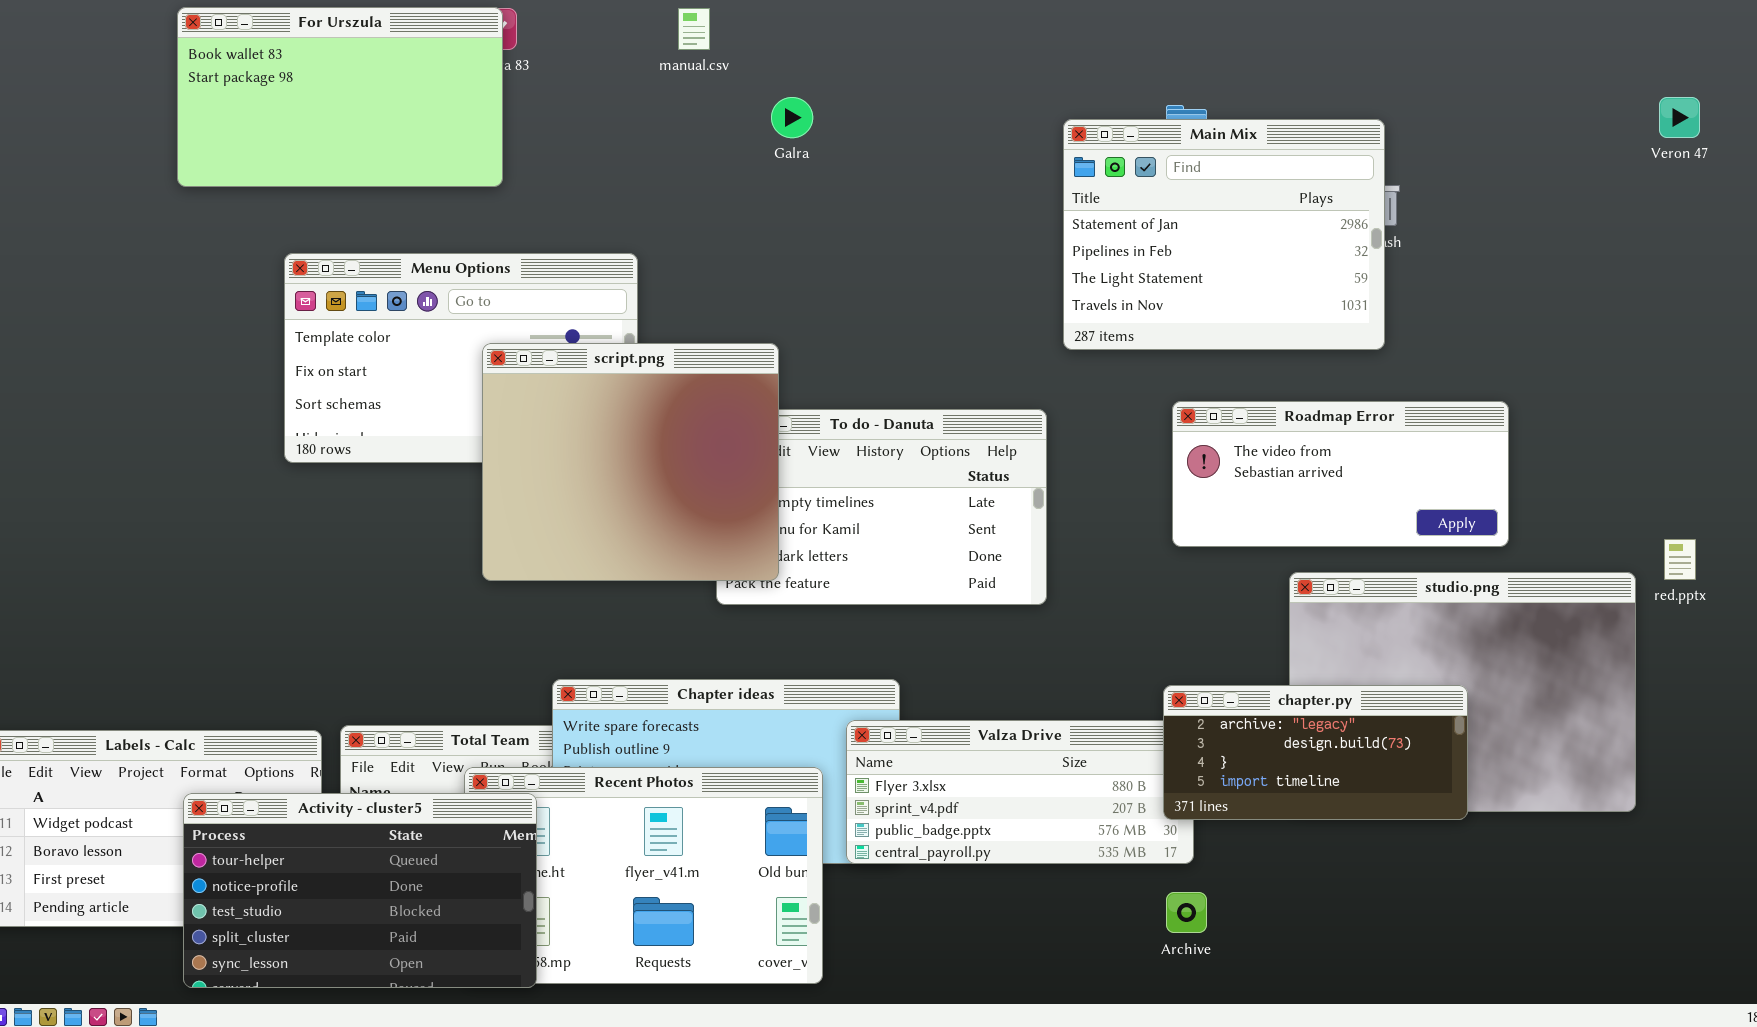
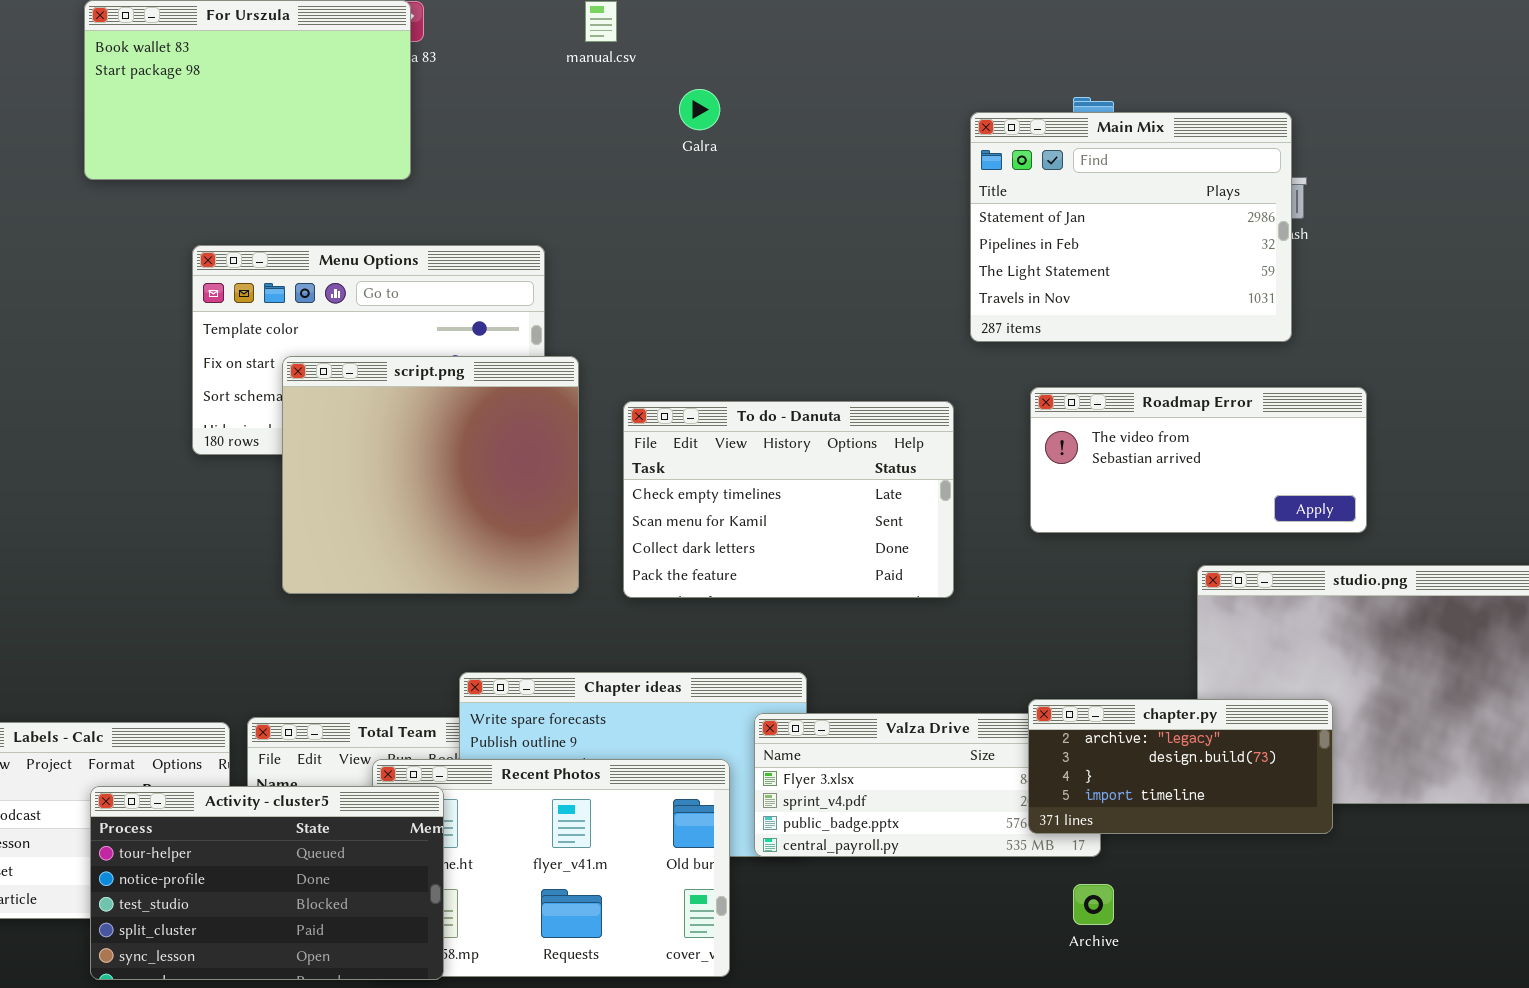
script.png: [482,343,779,581] -> [282,356,579,594], moved
Roadmap Error: [1172,401,1509,547] -> [1030,387,1367,533], moved
chapter.py: [1163,685,1468,820] -> [1028,699,1333,834], moved

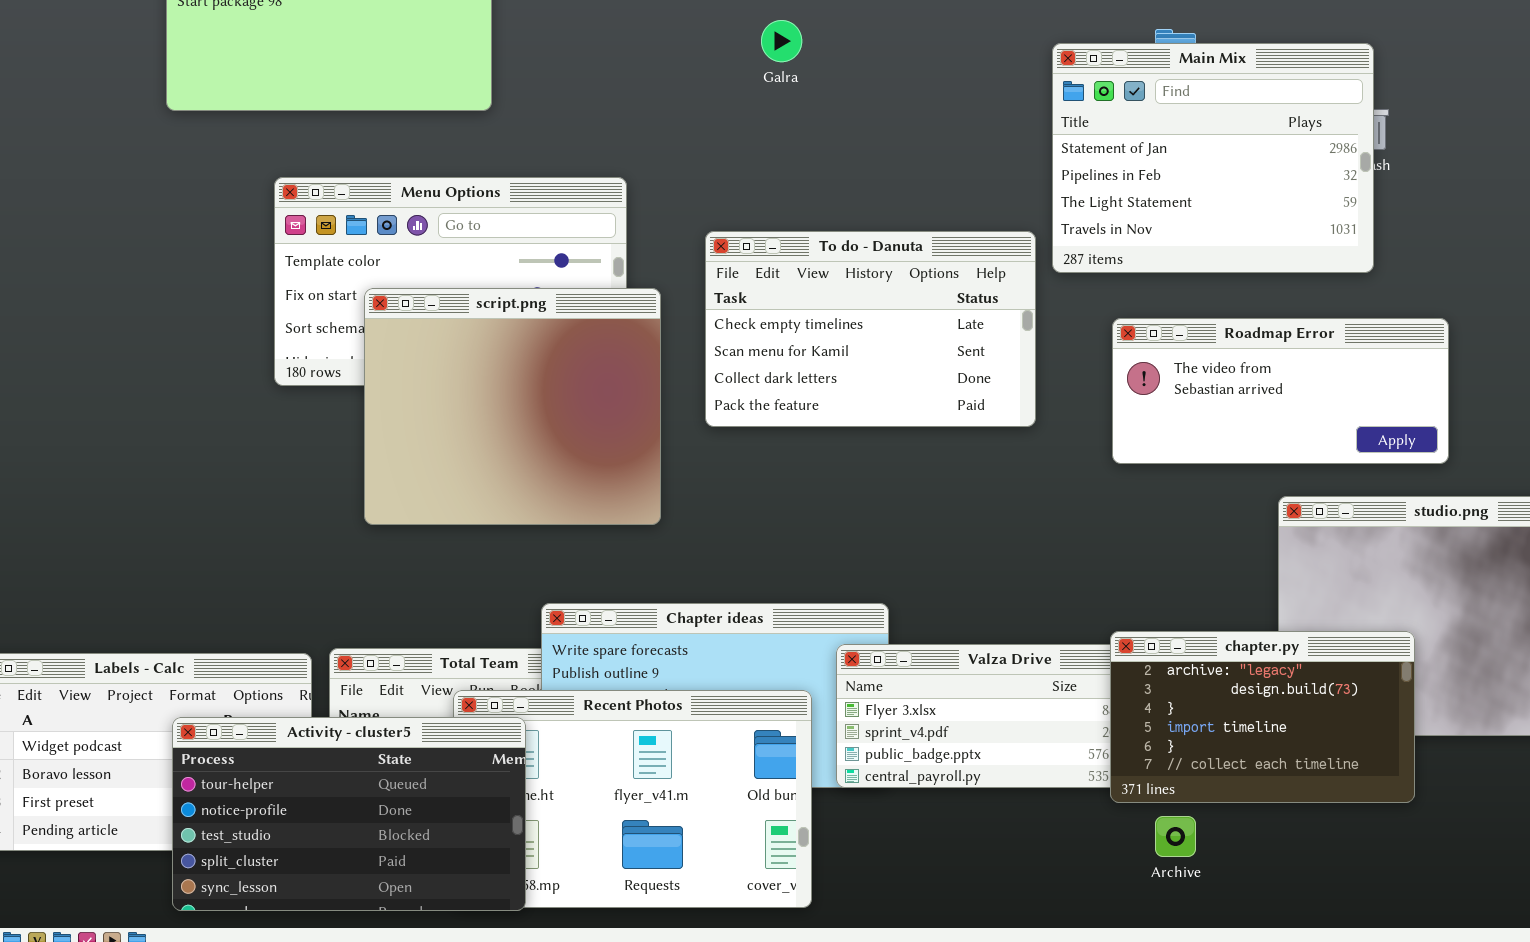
To do - Danuta: [623,401,954,598] -> [705,231,1036,427], moved
chapter.py: [1028,699,1333,834] -> [1110,631,1415,803], resized

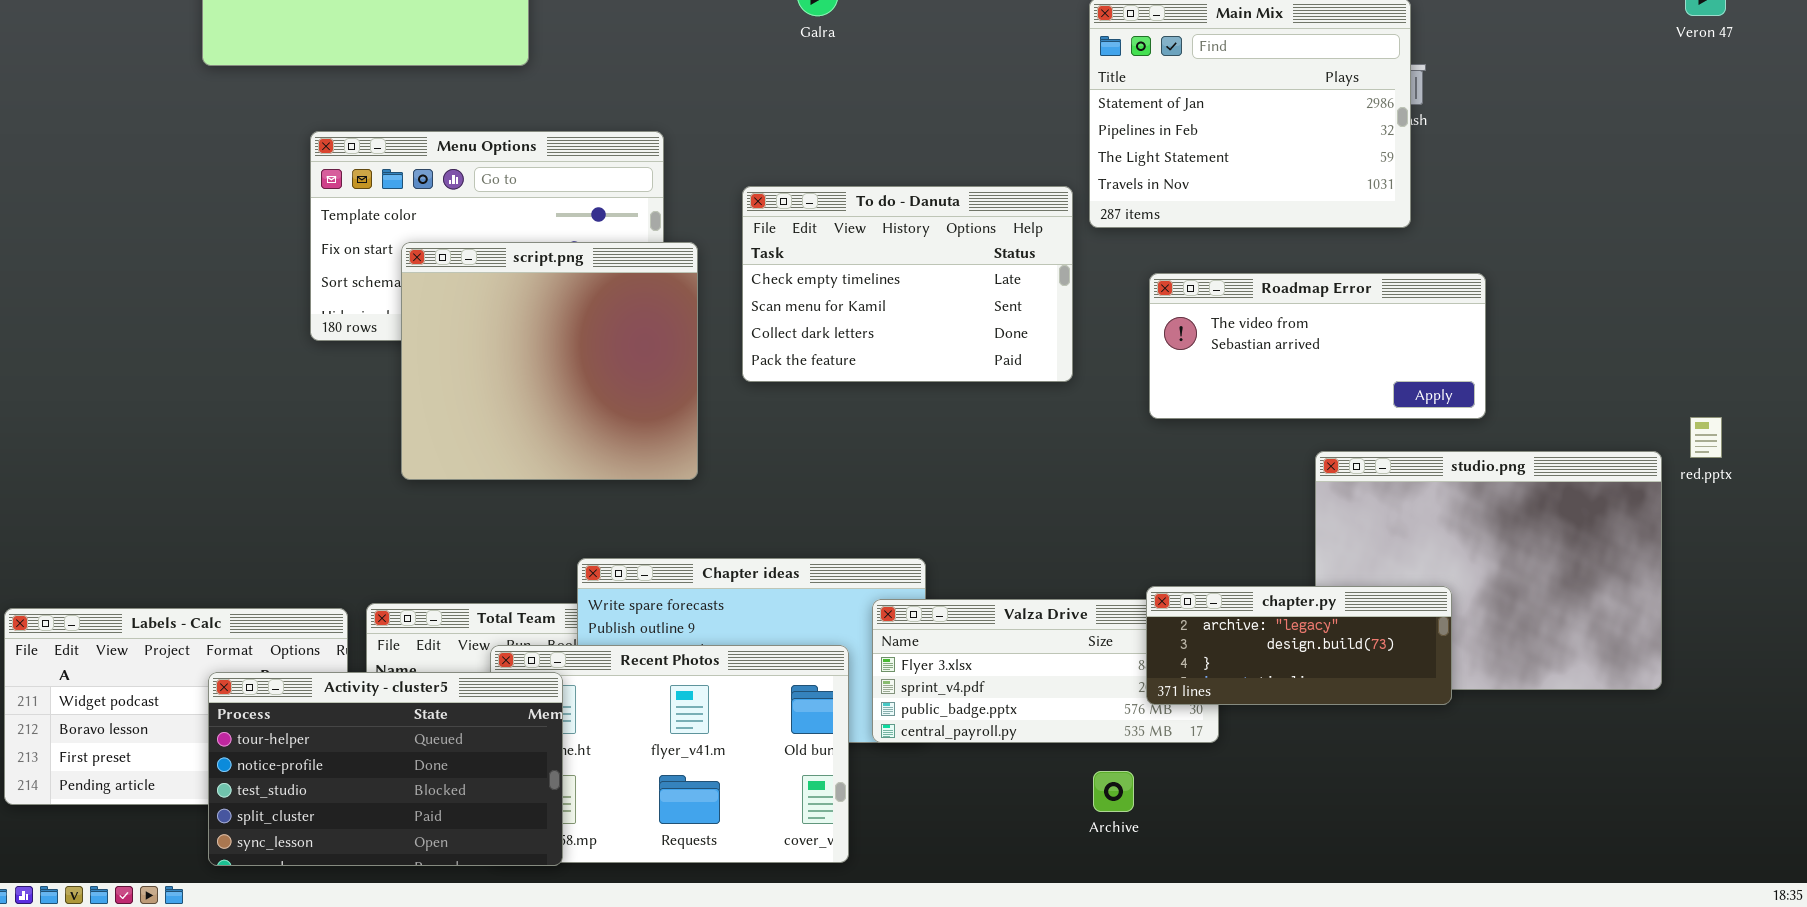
chapter.py: [1110,631,1415,803] -> [1146,586,1452,705], resized
Archive: [1155,816,1196,857] -> [1093,771,1134,812], moved

